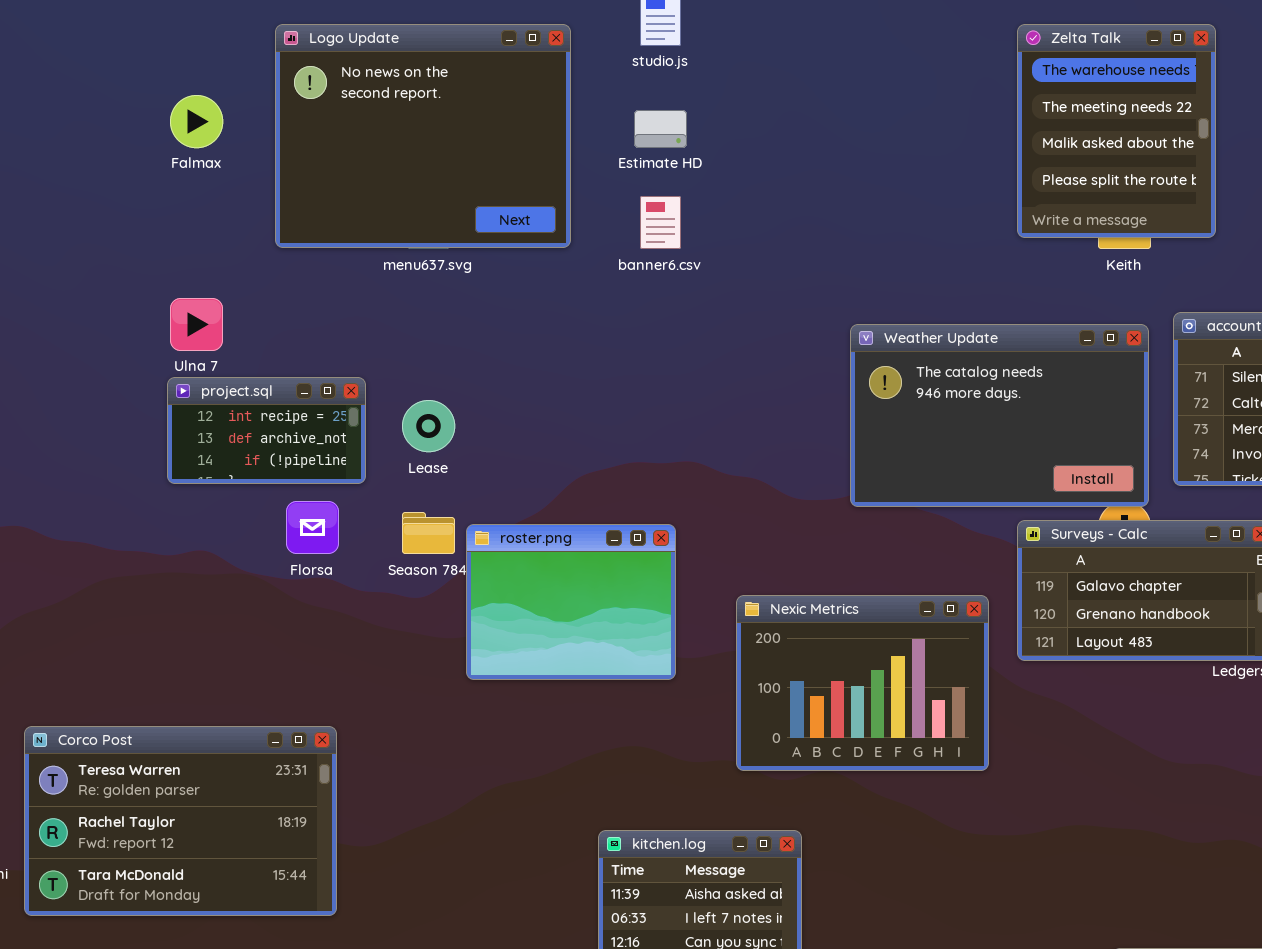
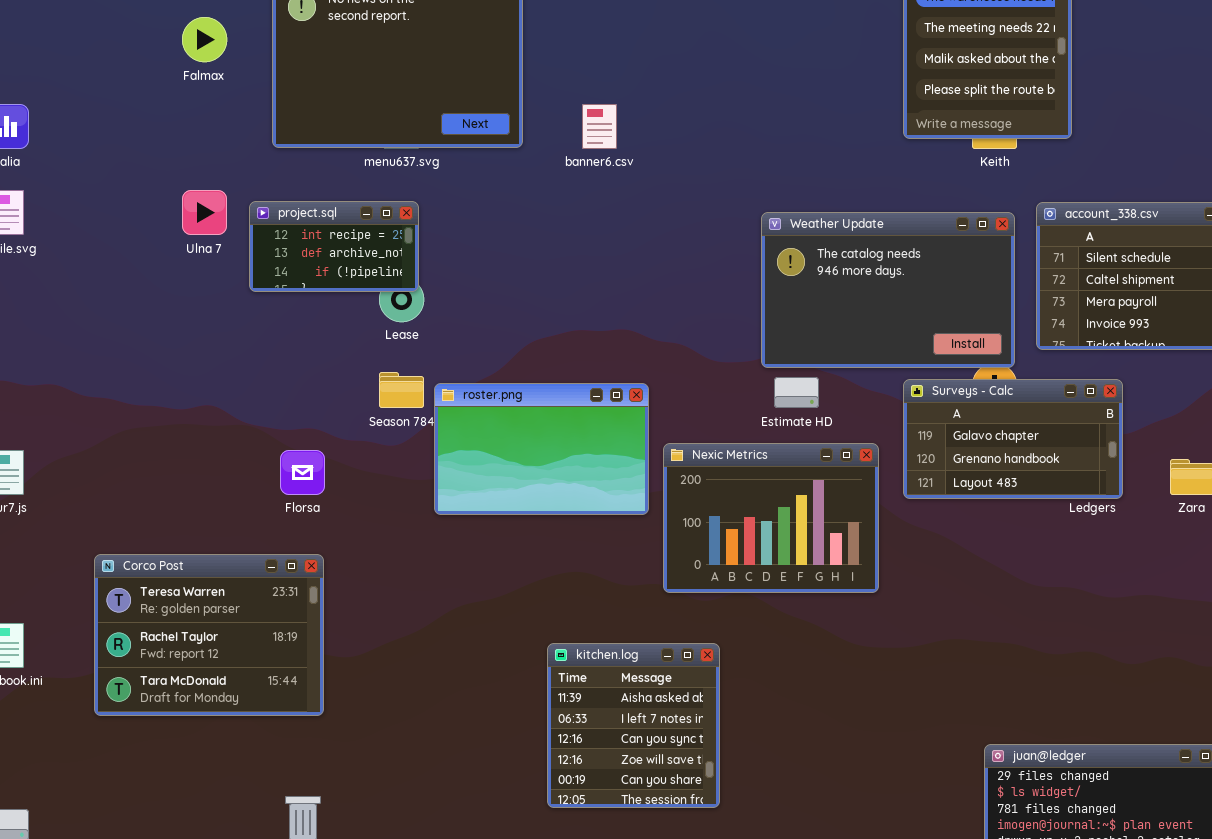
Estimate HD: [634,110,687,148] -> [774,377,819,408], moved
project.sql: [167,377,366,484] -> [249,201,419,292], moved
Florsa: [286,501,339,554] -> [280,450,325,495], moved
roster.png: [466,524,676,680] -> [434,383,649,515], resized
Corco Post: [24,726,337,916] -> [94,554,324,716], resized

